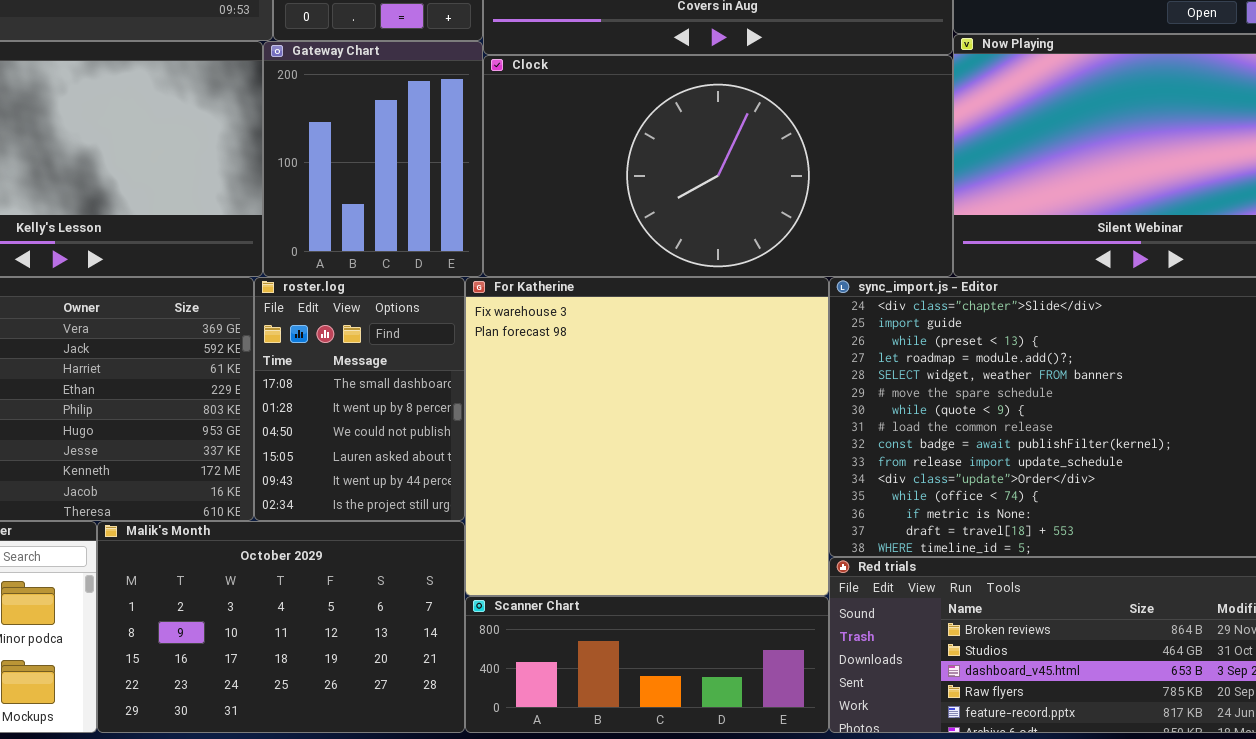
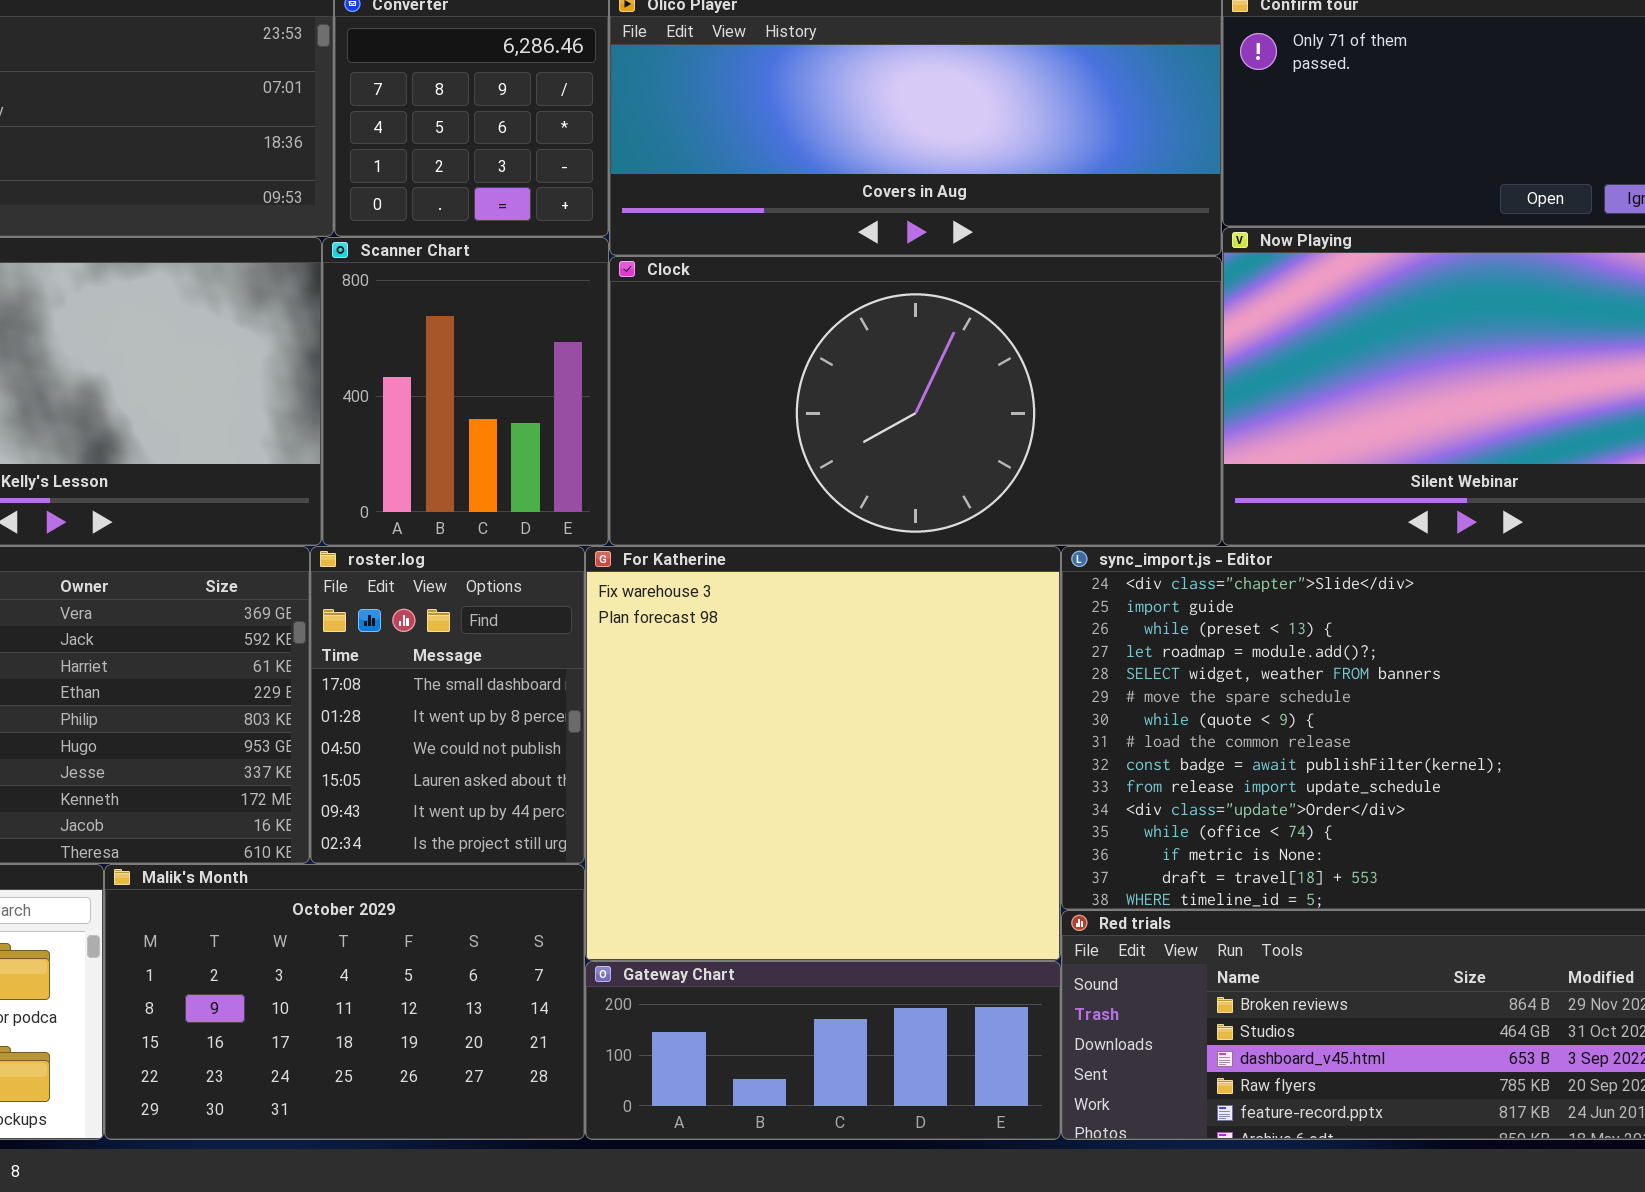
Gateway Chart: [263,41,483,277] -> [585,961,1061,1140], moved, resized
Scanner Chart: [465,596,829,733] -> [322,237,609,546], moved, resized

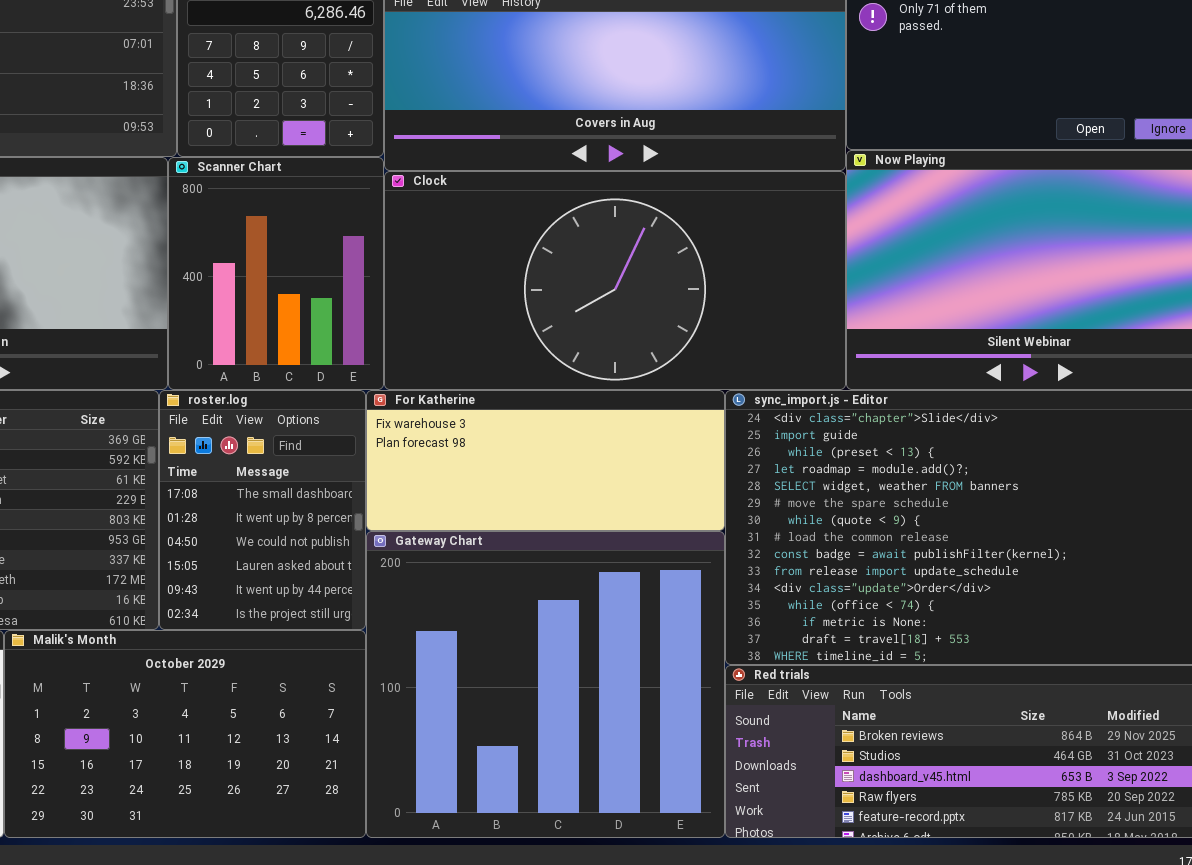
For Katherine: [585,546,1061,961] -> [366,390,725,531], resized
Gateway Chart: [585,961,1061,1140] -> [366,531,725,838], resized

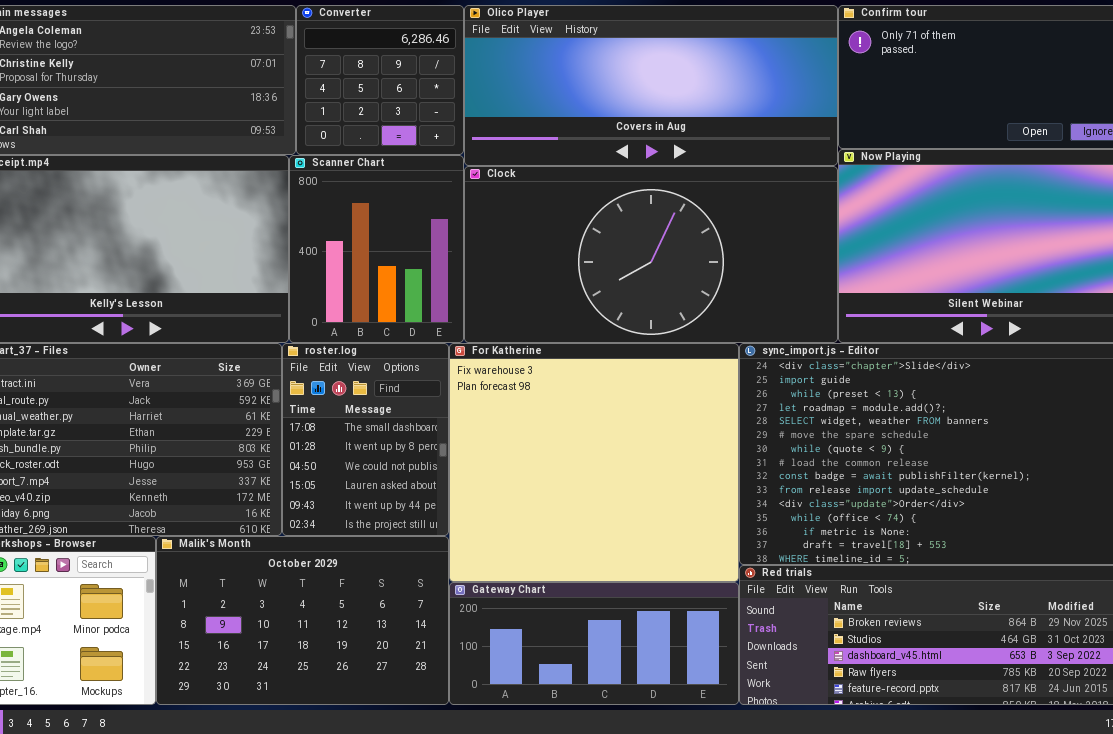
For Katherine: [366,390,725,531] -> [449,343,739,582], resized
Gateway Chart: [366,531,725,838] -> [449,582,739,705], resized

